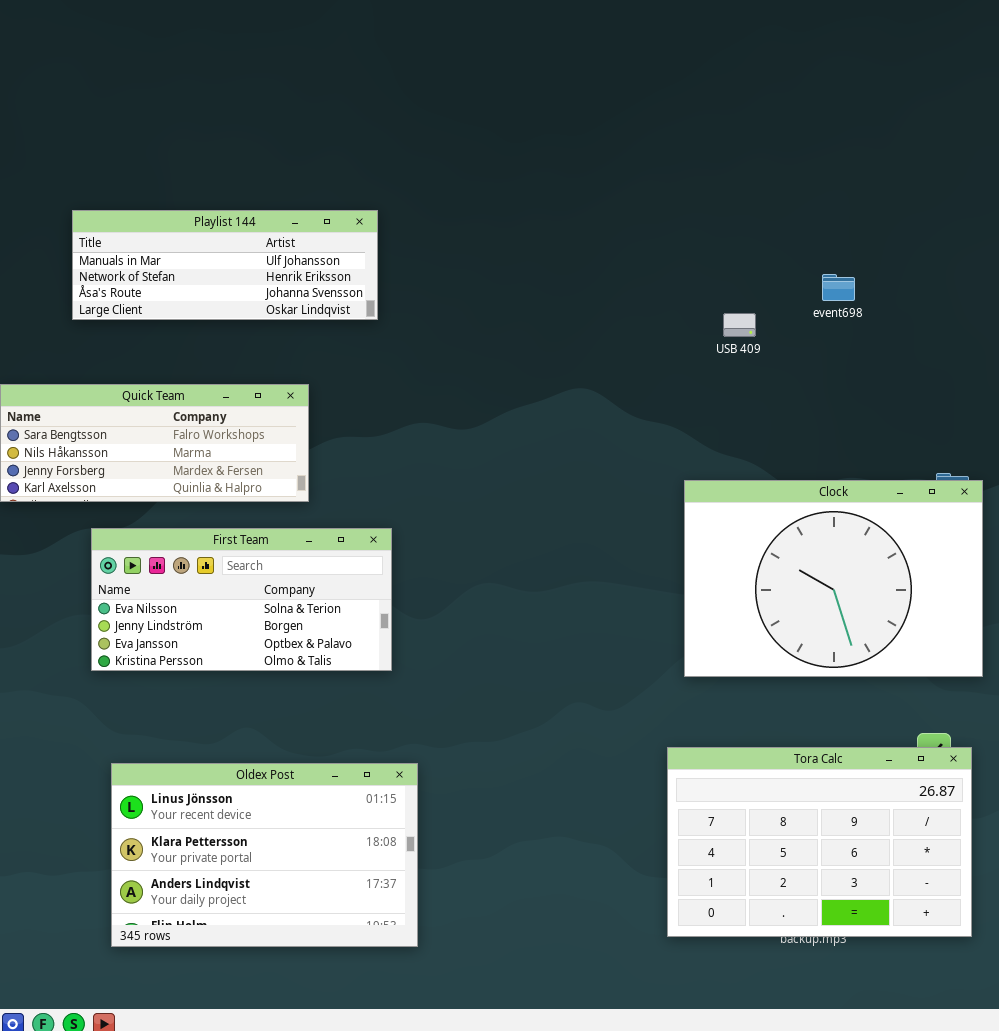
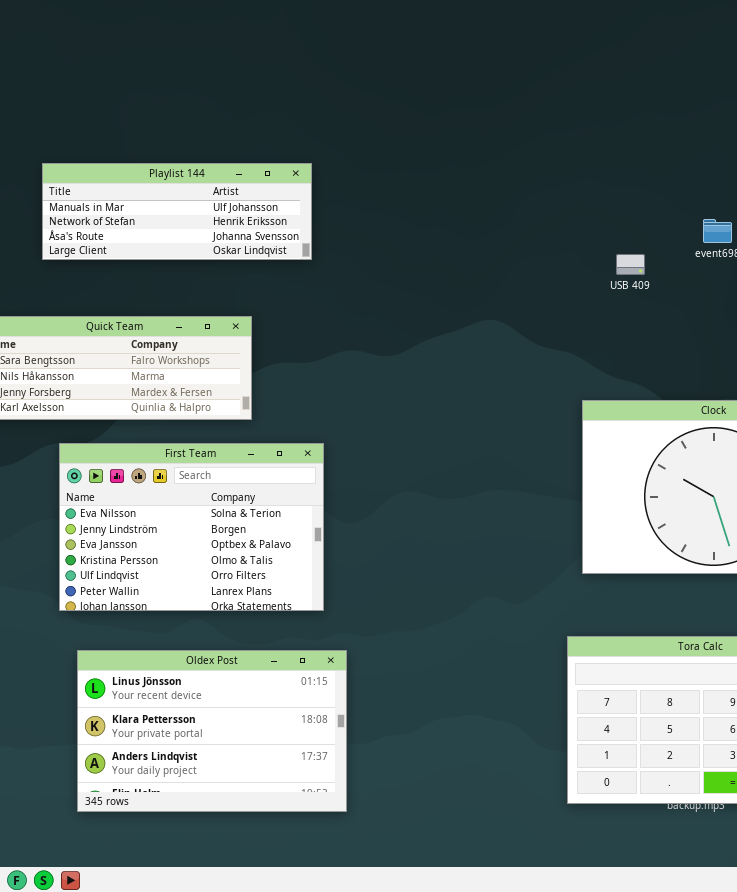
First Team: [91,528,392,671] -> [59,443,324,611], resized

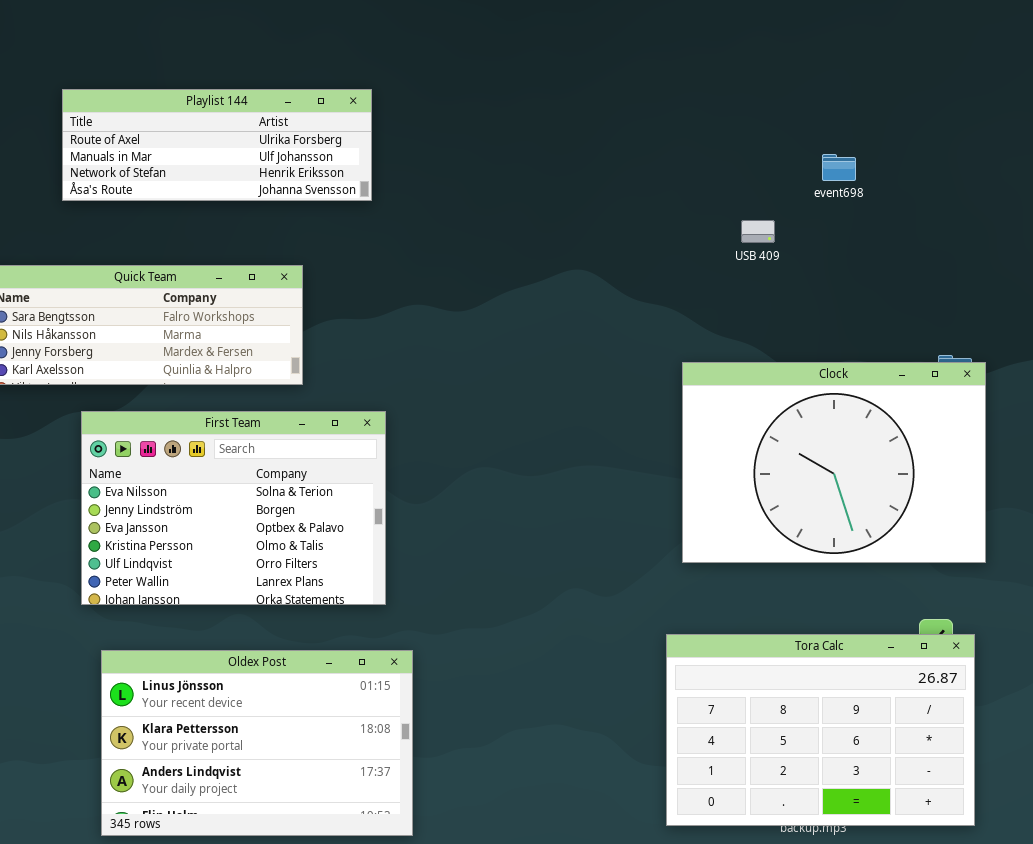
Playlist 144: [42,163,312,260] -> [62,89,372,201], scrolled up 1 row
USB 409: [616,254,645,275] -> [741,220,775,243], moved

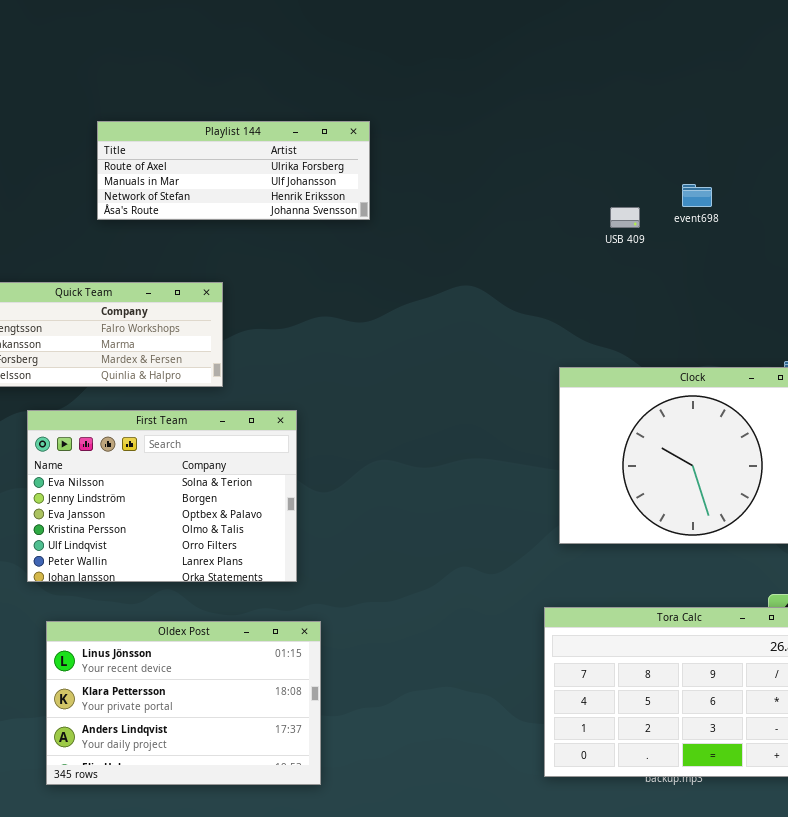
Playlist 144: [62,89,372,201] -> [97,121,370,220], moved
USB 409: [741,220,775,243] -> [610,207,640,228], moved

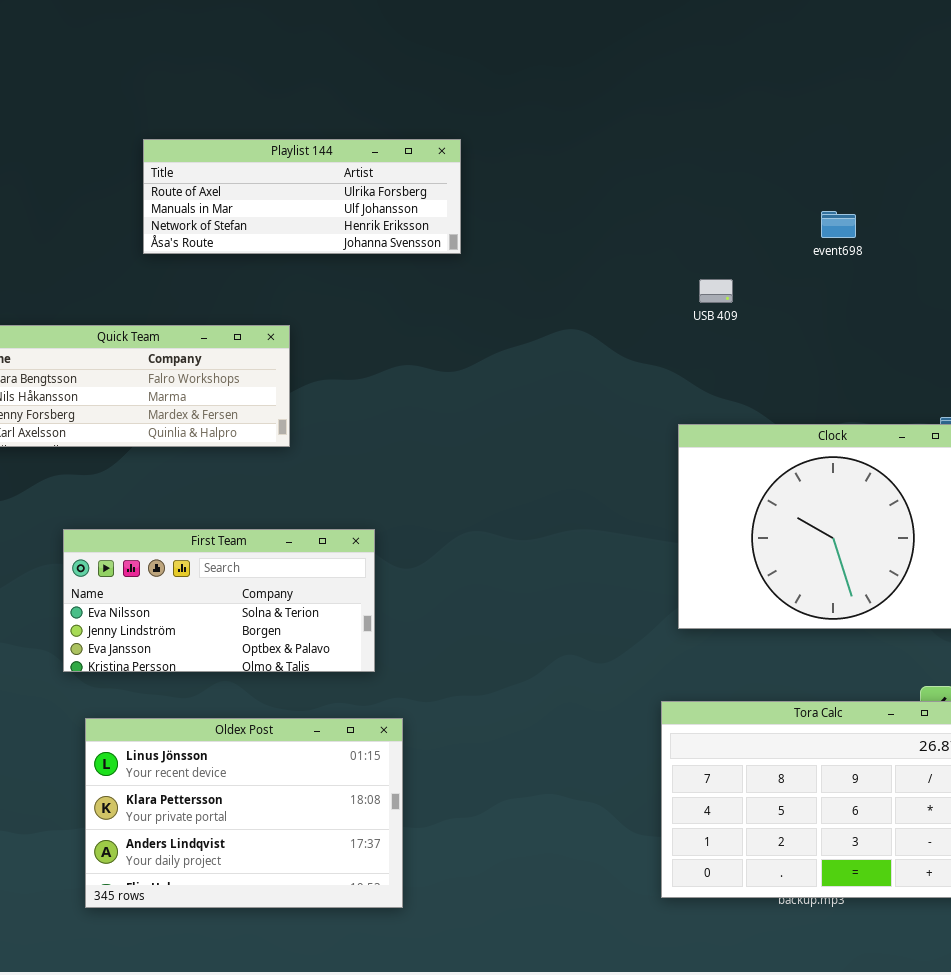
USB 409: [610,207,640,228] -> [699,279,733,303], moved
First Team: [27,410,297,582] -> [63,529,375,672], resized

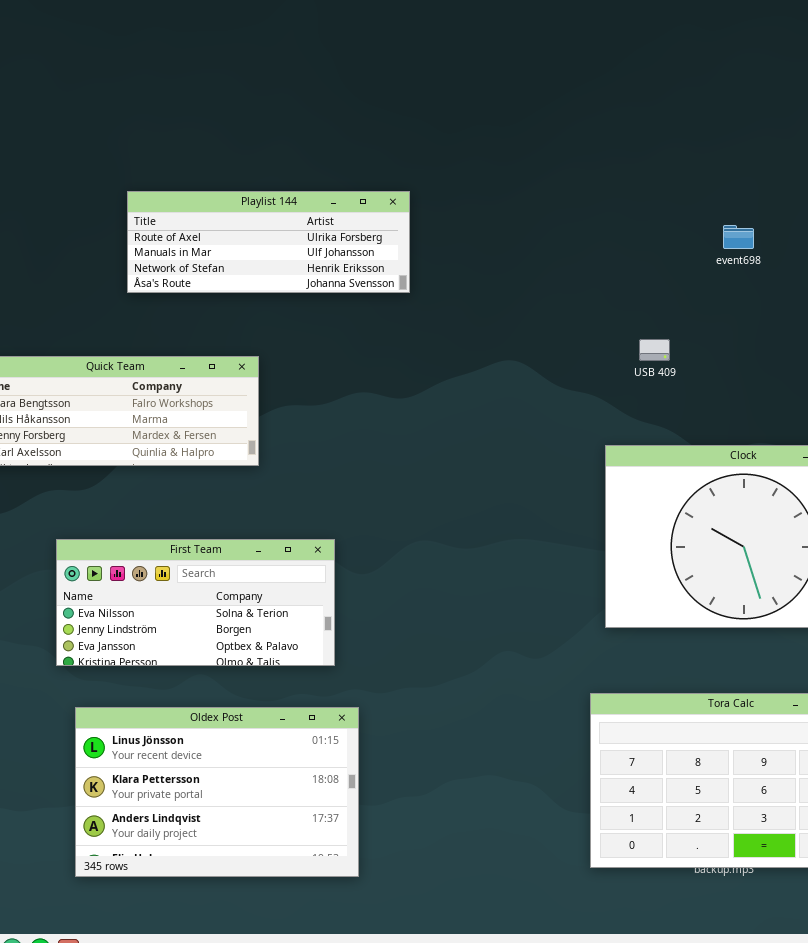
event698: [821,211,856,238] -> [723,225,754,249], moved
USB 409: [699,279,733,303] -> [639,339,670,361], moved

